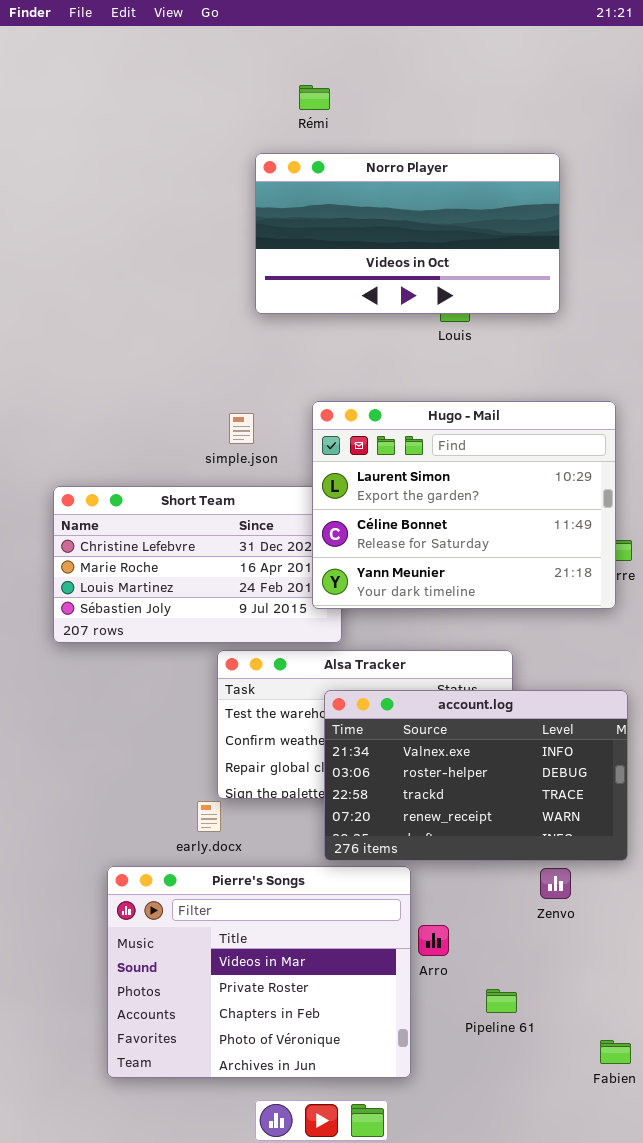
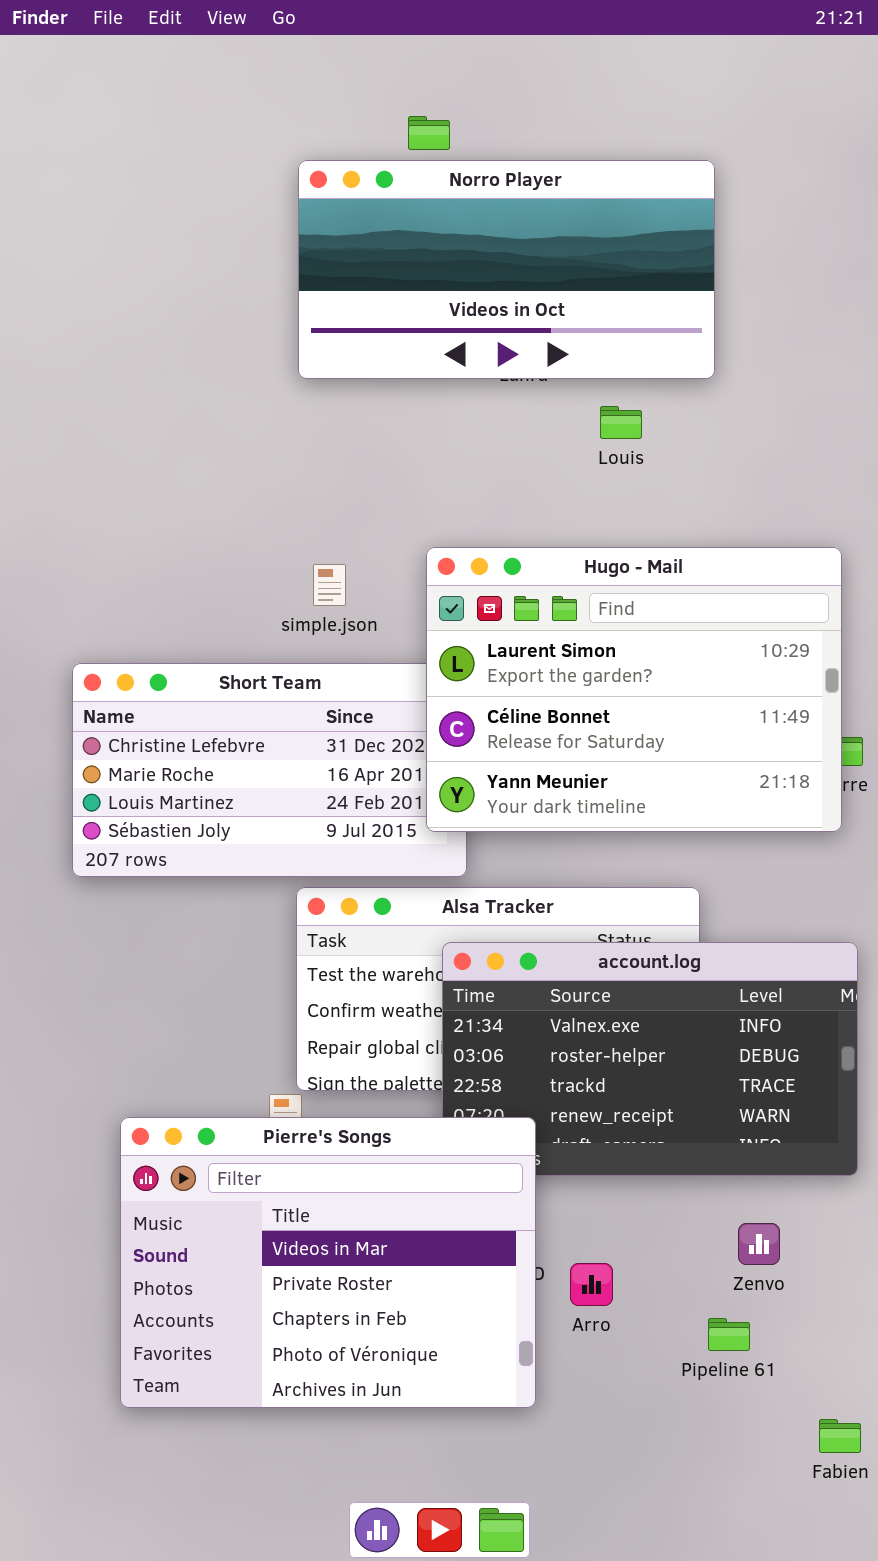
Norro Player: [255,153,560,314] -> [298,160,715,379], moved
Pierre's Songs: [107,866,411,1078] -> [120,1117,536,1408], moved
Zenvo: [540,868,571,899] -> [738,1223,780,1265], moved
Pipeline 61: [486,989,517,1013] -> [708,1318,750,1351], moved

